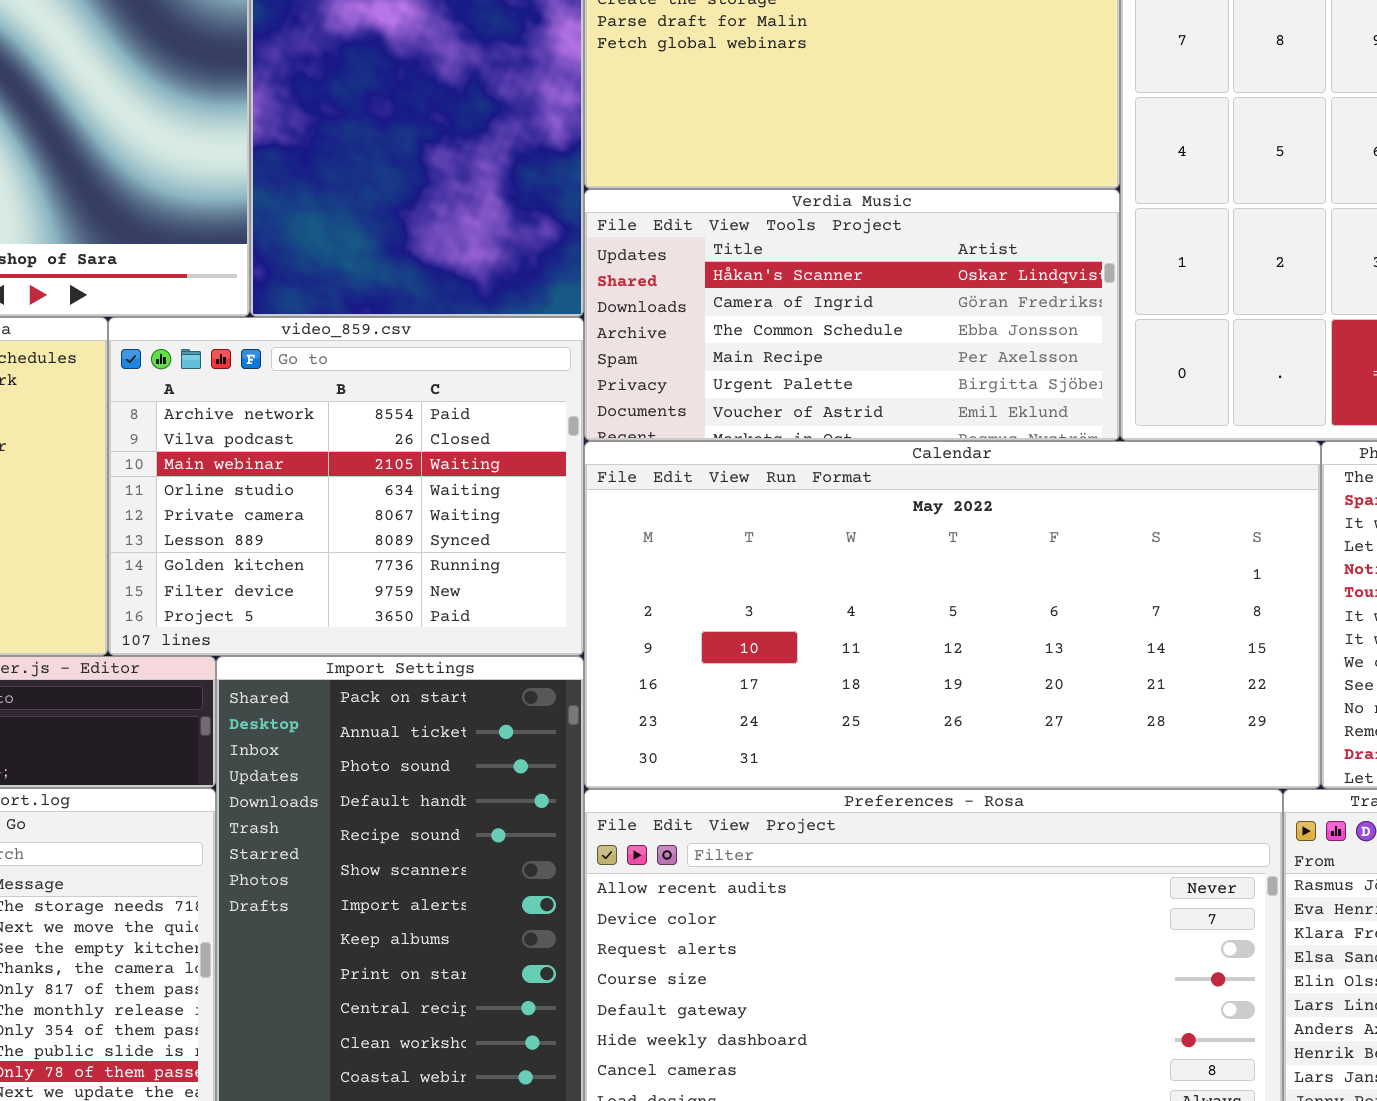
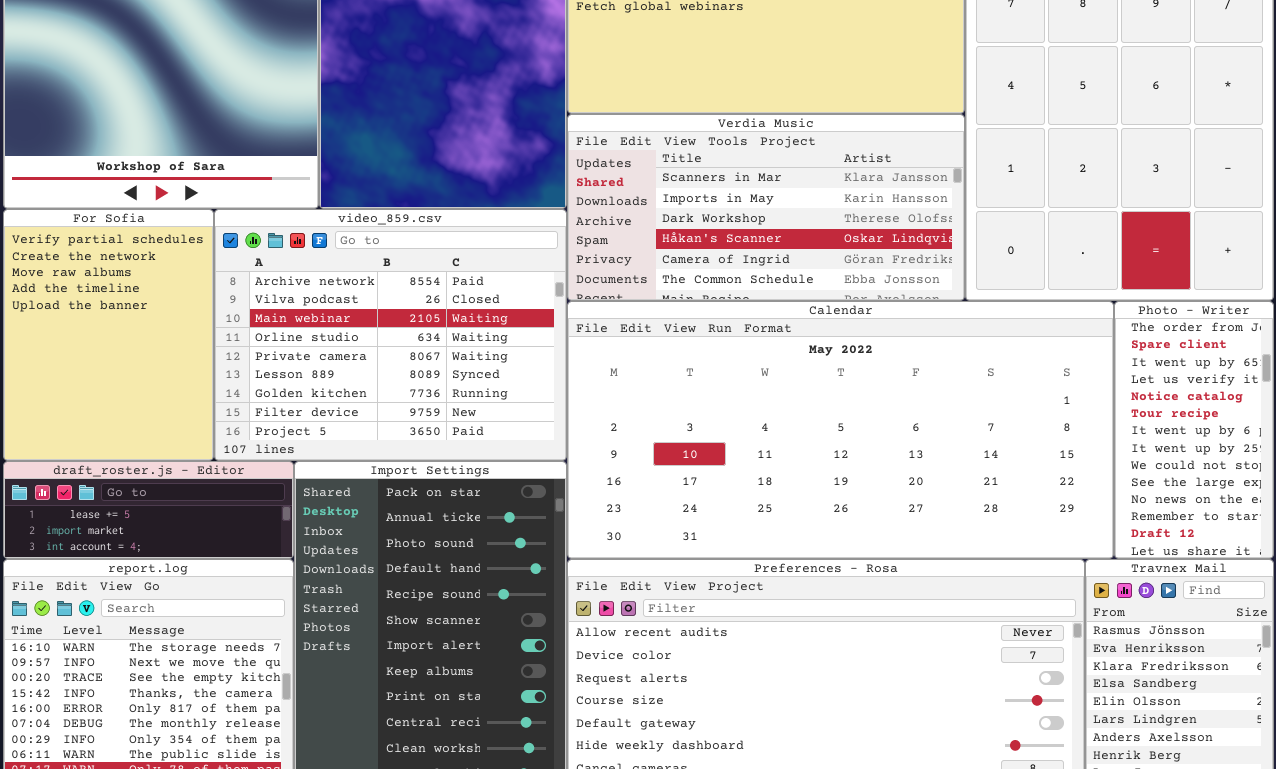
Verdia Music: [584,189,1120,441] -> [567,114,965,301], scrolled up 3 rows

